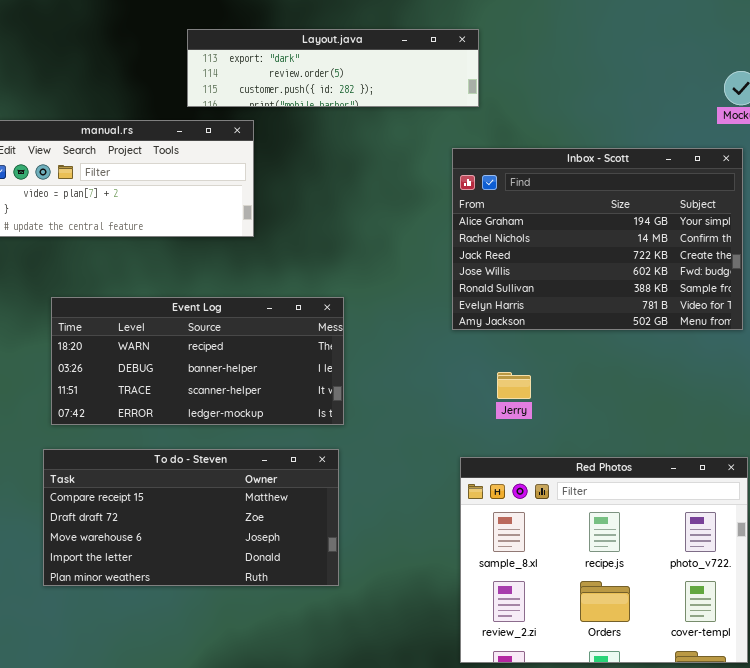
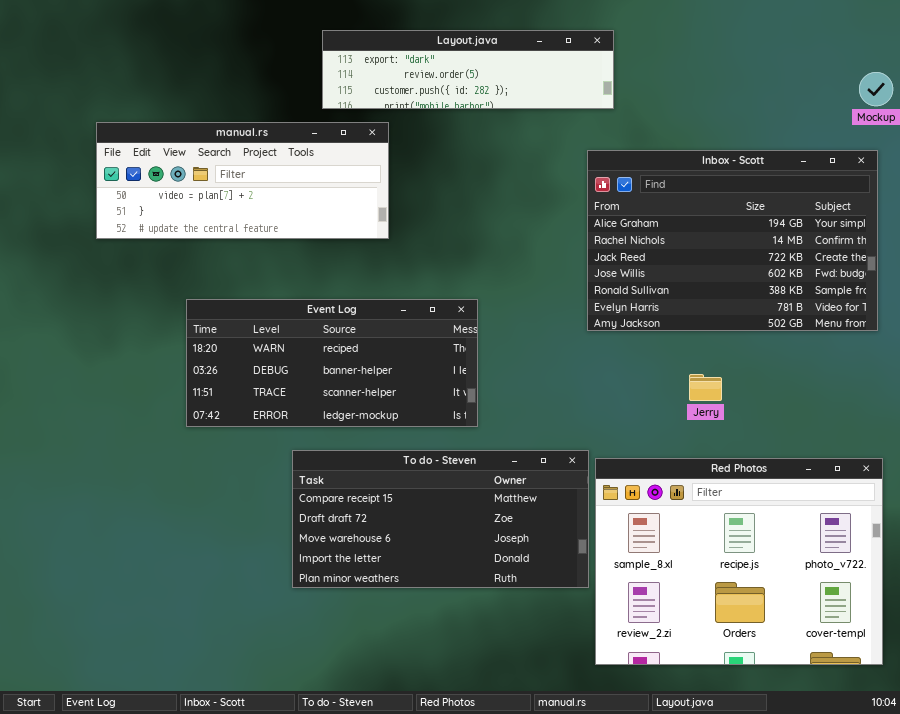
Jerry: [497,372,531,399] -> [689,374,722,401], moved
To do - Steven: [43,449,339,586] -> [292,450,589,588], moved

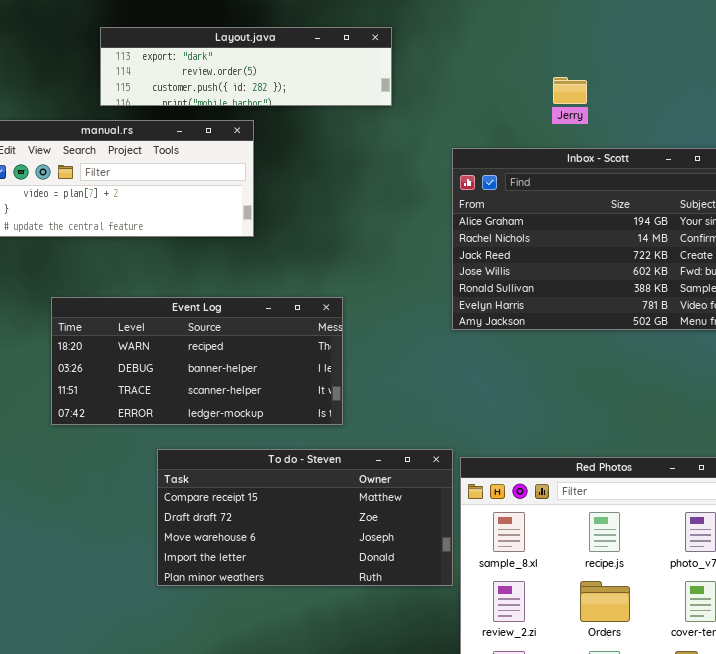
Layout.java: [322,30,614,109] -> [100,27,392,106], moved
Jerry: [689,374,722,401] -> [553,77,587,104], moved

